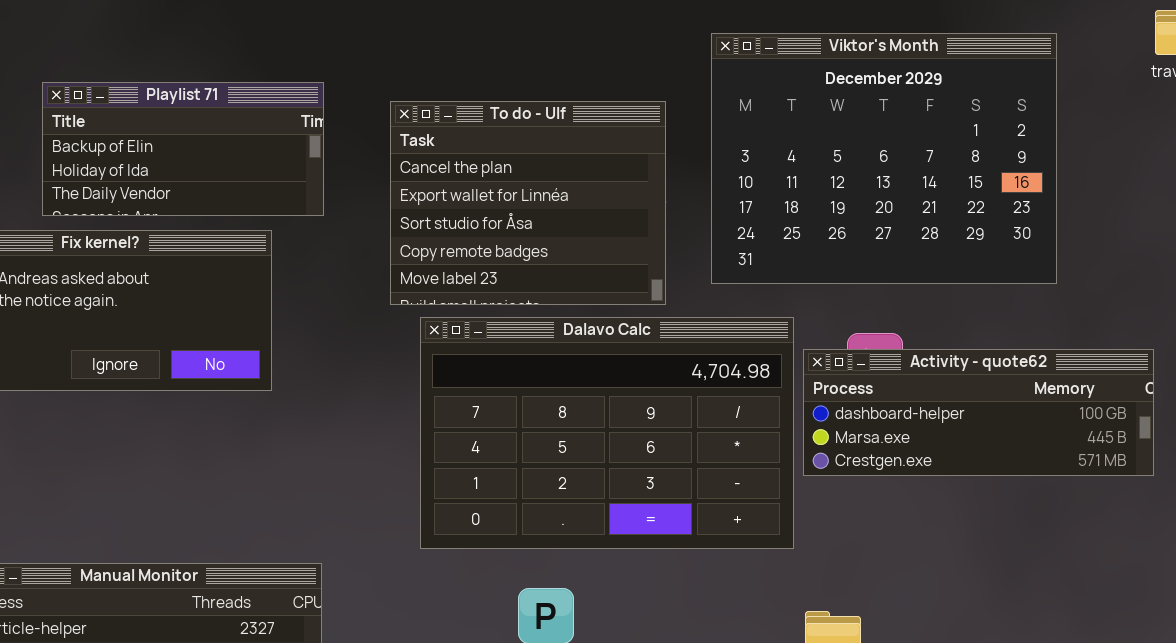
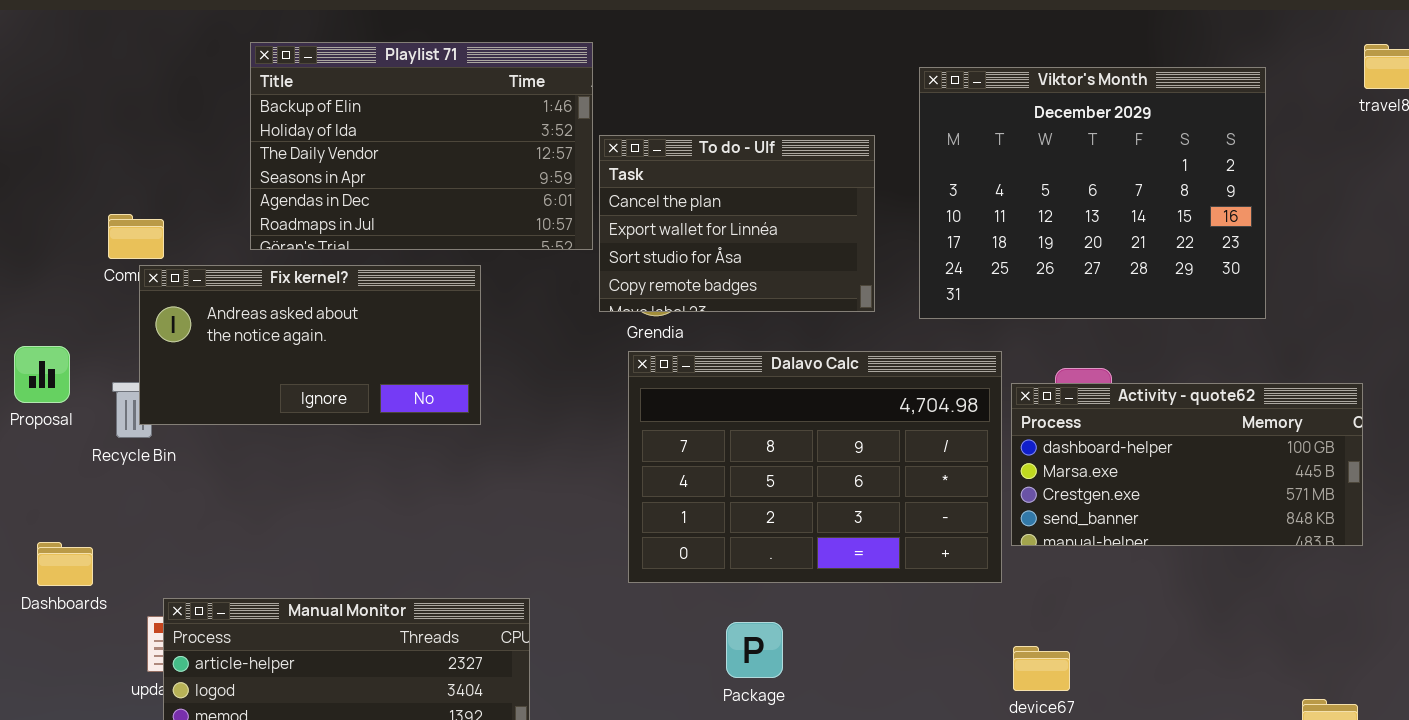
Playlist 71: [42,82,324,216] -> [250,42,593,250], resized
To do - Ulf: [390,101,666,305] -> [599,135,875,312], resized
Activity - quote62: [803,349,1154,476] -> [1011,383,1363,546], resized

